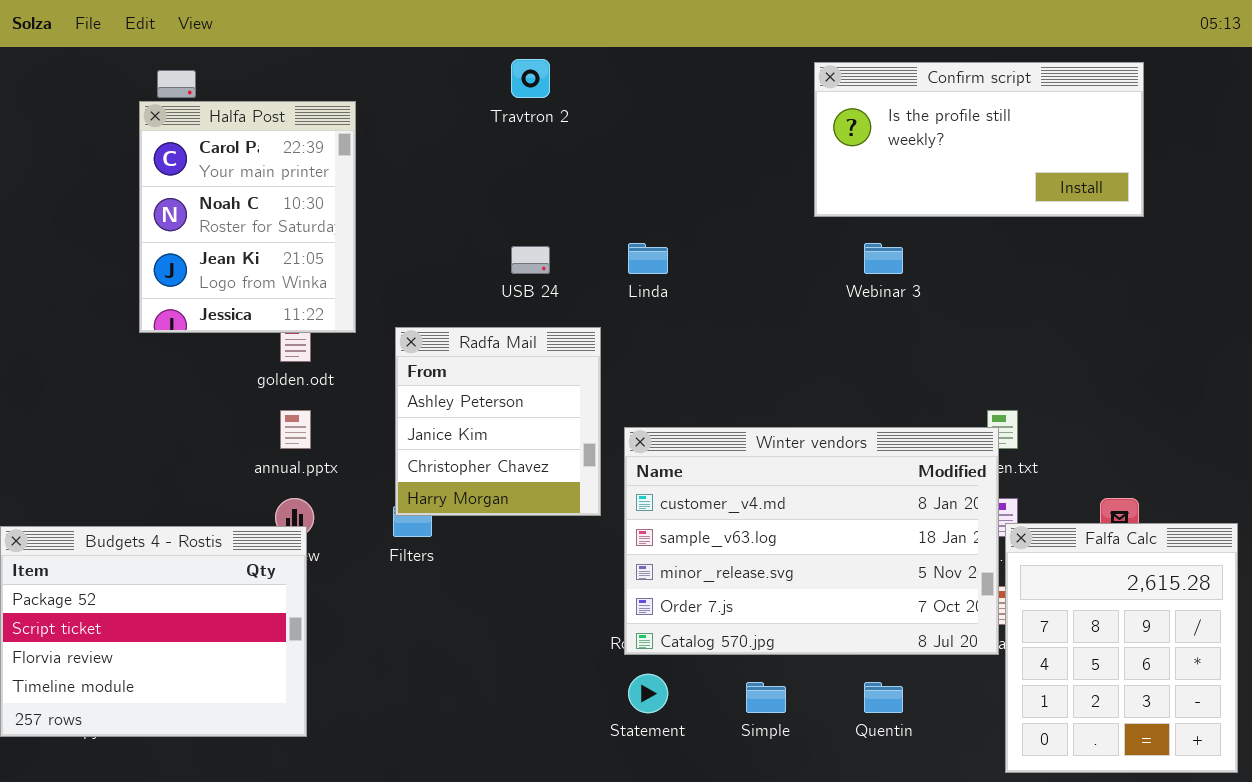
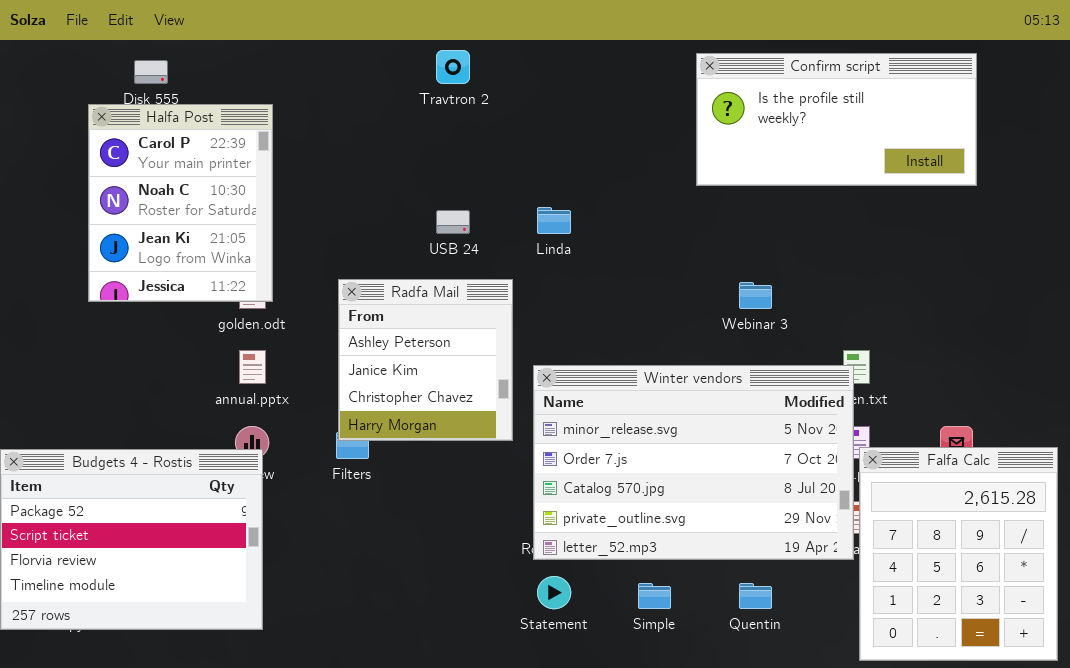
Halfa Post: [139,101,356,333] -> [88,104,273,302], moved
Webinar 3: [864,243,903,274] -> [739,282,772,309], moved
Winter vendors: [624,427,999,655] -> [533,365,854,560], scrolled down 2 rows

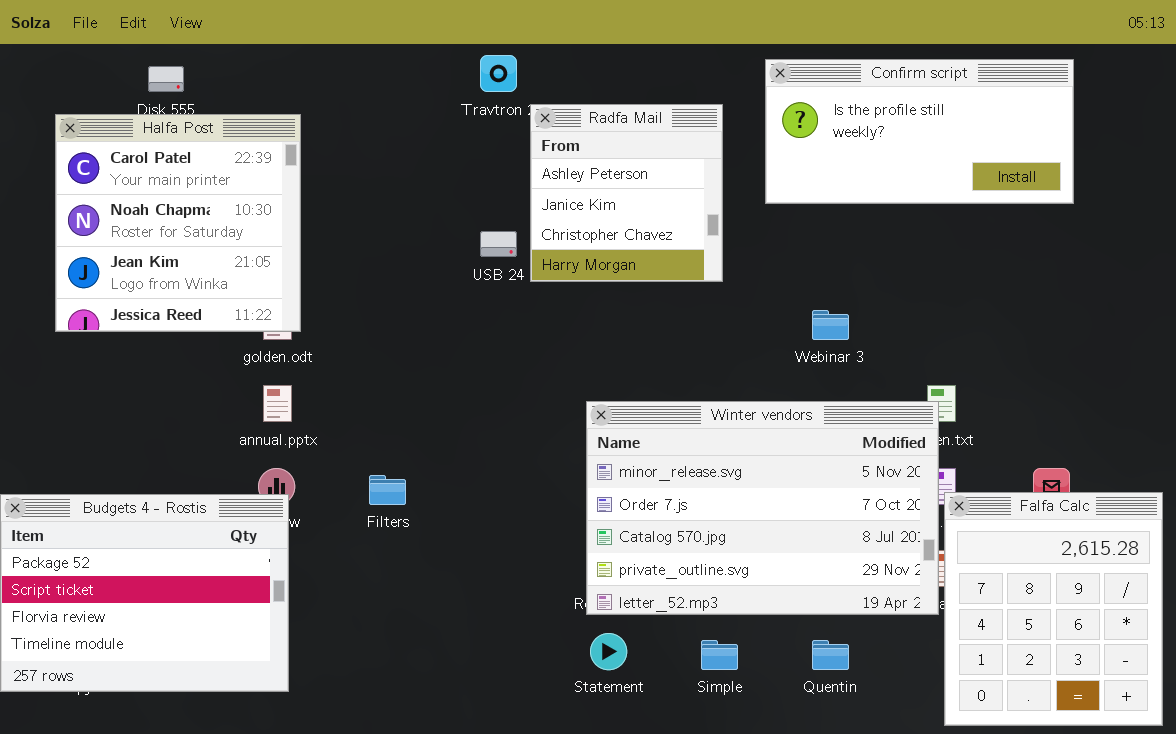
Halfa Post: [88,104,273,302] -> [55,114,301,332], resized
Radfa Mail: [338,279,513,441] -> [530,104,723,282], moved

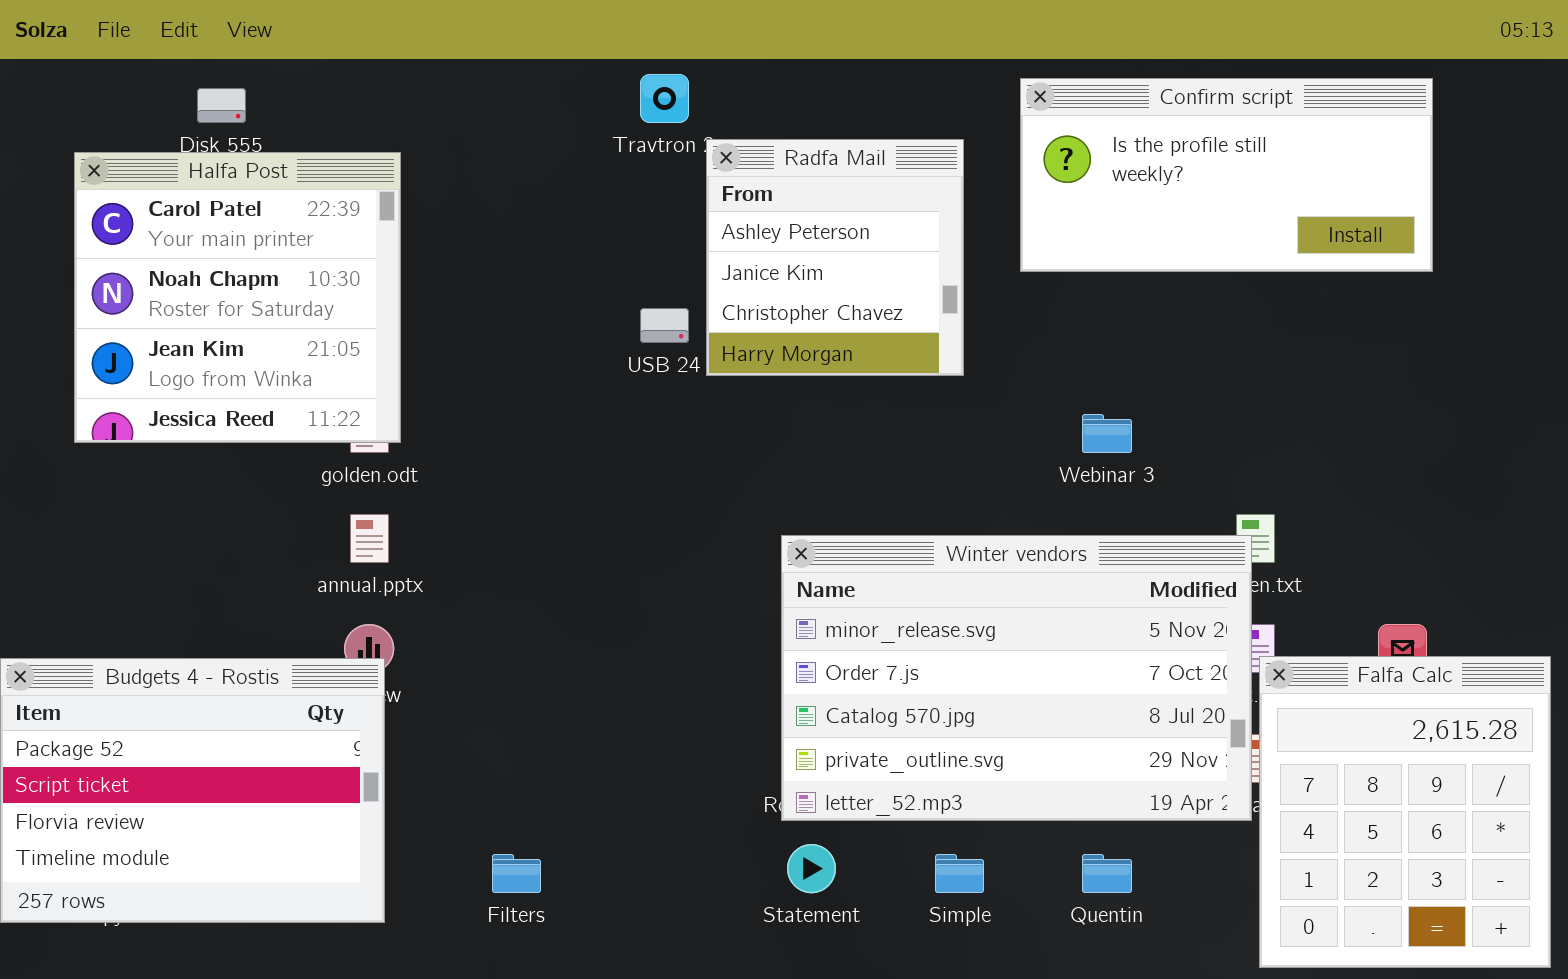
Filters: [369,475,406,505] -> [492,854,541,893], moved

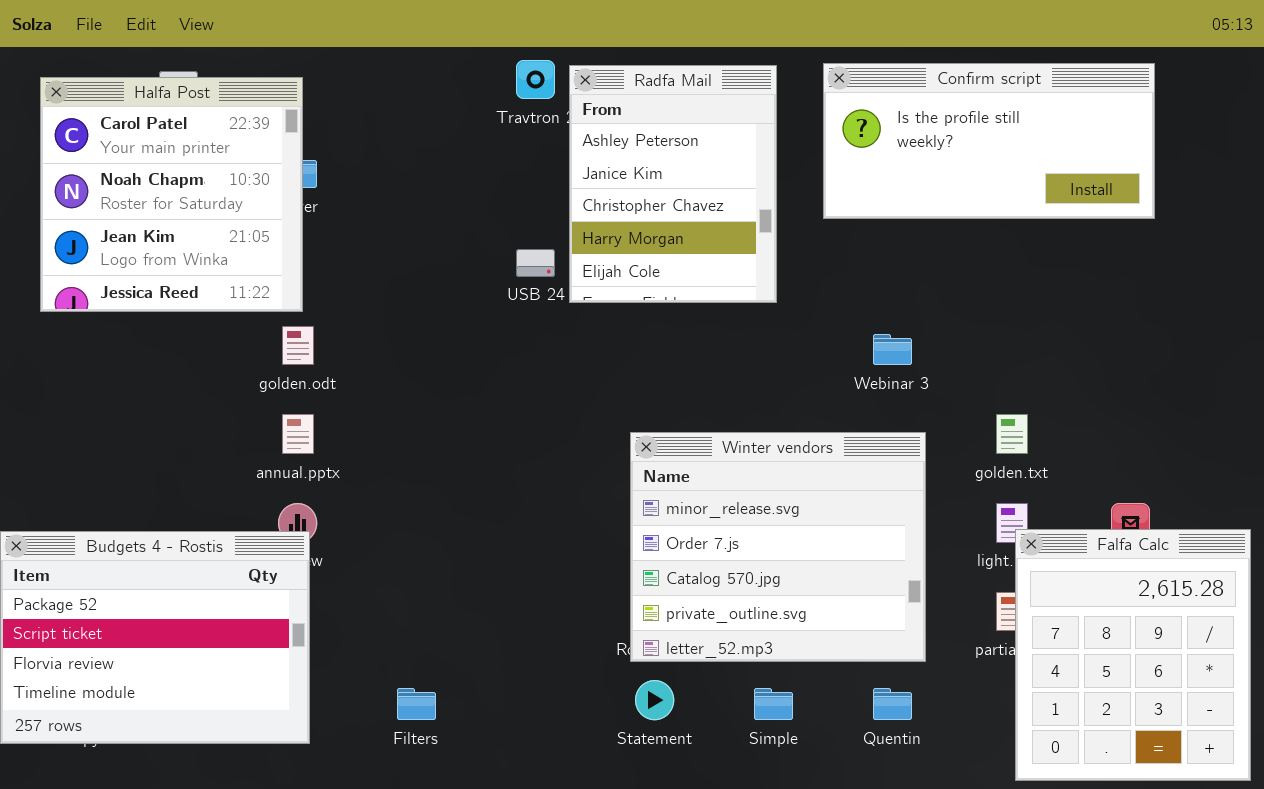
Radfa Mail: [706,139,964,376] -> [569,65,777,303], resized
Halfa Post: [74,152,401,443] -> [40,77,303,312], moved
Winter vendors: [781,535,1252,821] -> [630,432,926,662], resized

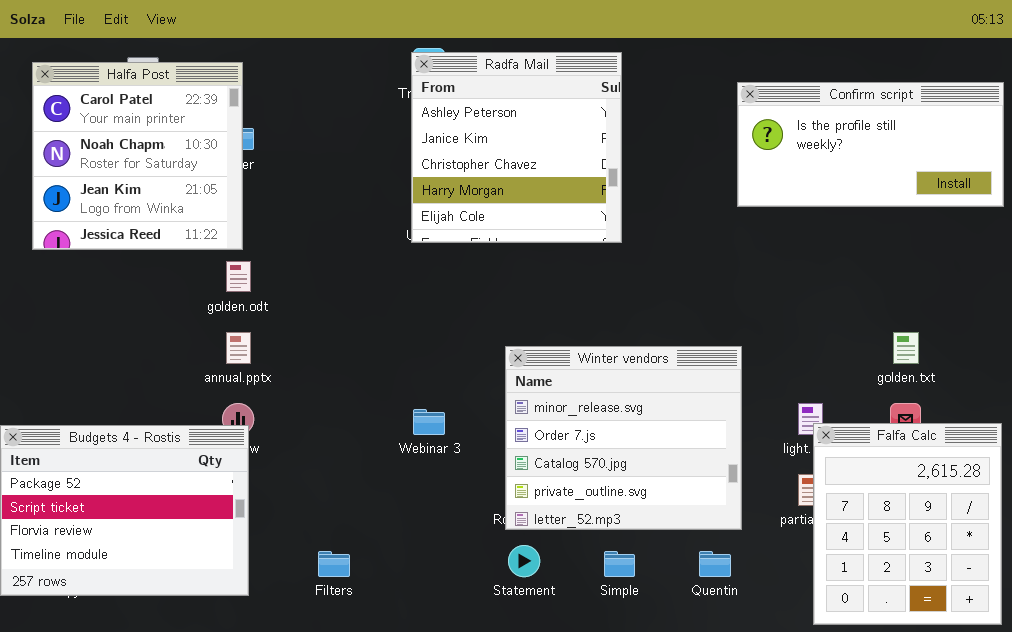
Confirm script: [823,63,1155,219] -> [737,82,1004,207], moved
Radfa Mail: [569,65,777,303] -> [411,52,622,243], resized
Webinar 3: [873,334,912,365] -> [413,409,445,435], moved
golden.txt: [996,414,1028,454] -> [893,332,919,364], moved

